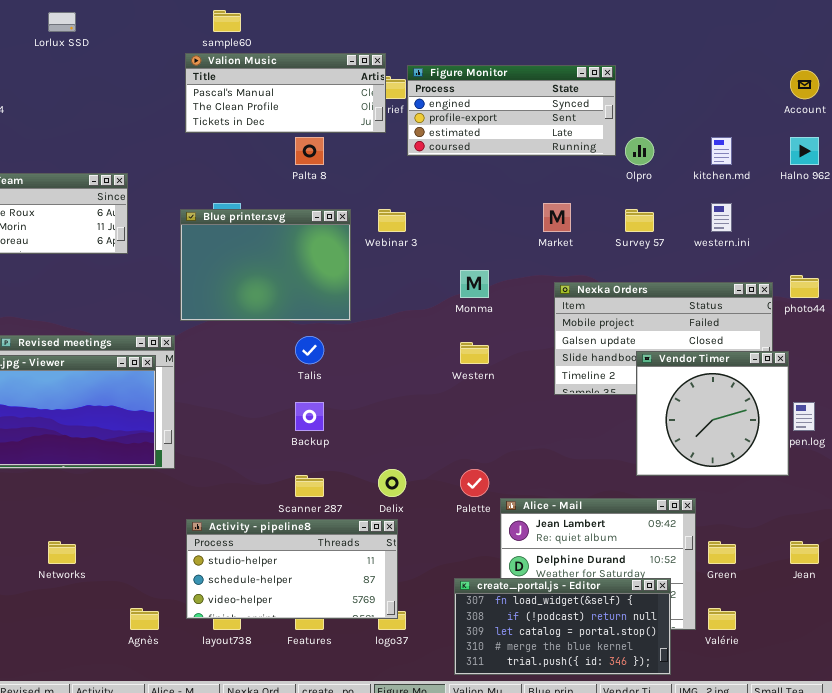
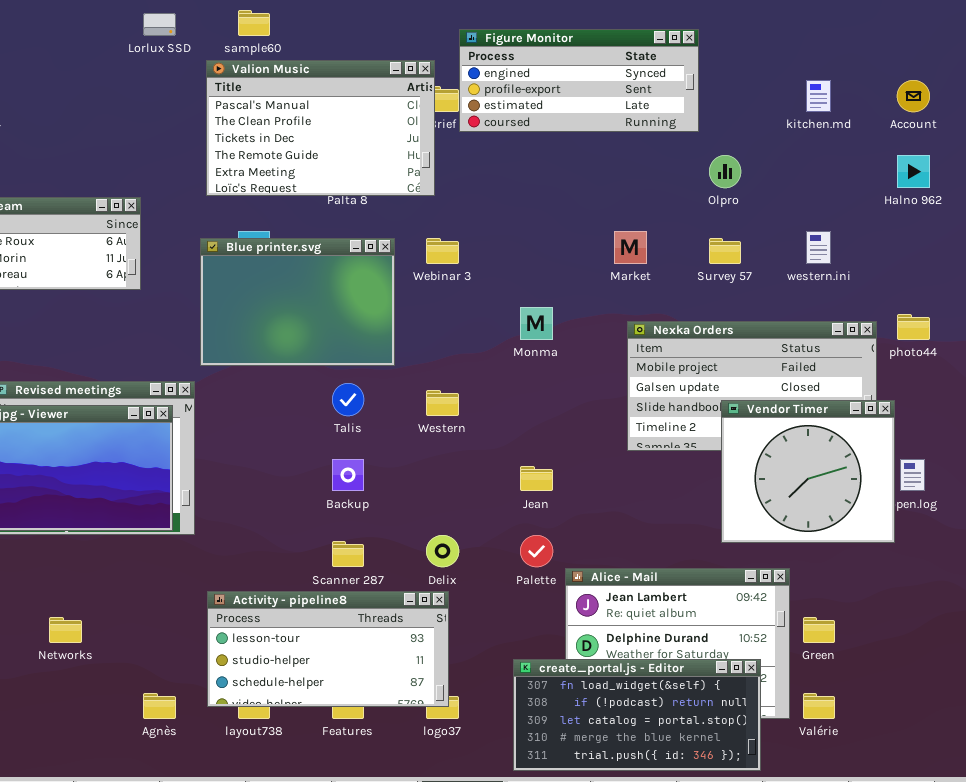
Lorlux SSD: [48,12,76,32] -> [143,13,176,36], moved
Valion Music: [185,53,386,133] -> [206,60,435,196], resized
Figure Monitor: [407,65,616,156] -> [459,29,699,132], moved
kitchen.md: [711,137,732,165] -> [806,80,831,112], moved
Western: [460,342,489,364] -> [426,390,459,416], moved
Activity - pipeline8: [186,519,398,619] -> [207,591,449,707], scrolled up 1 row
Jean: [790,541,819,564] -> [520,466,553,491], moved

